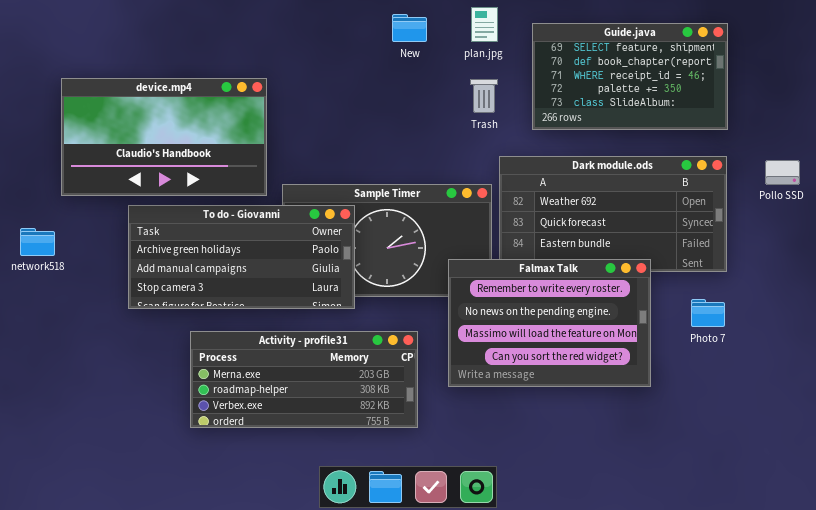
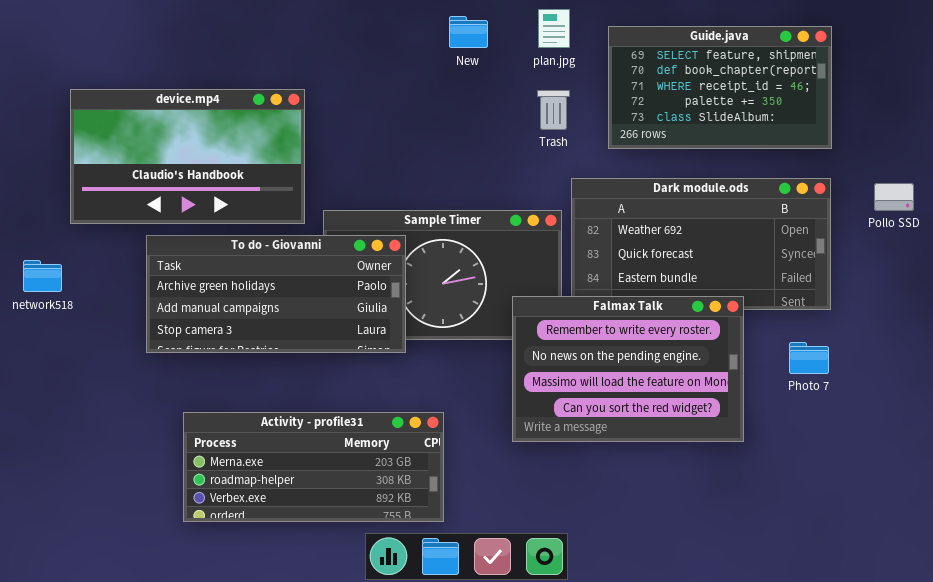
Activity - profile31: [190,331,418,428] -> [183,412,444,522], moved

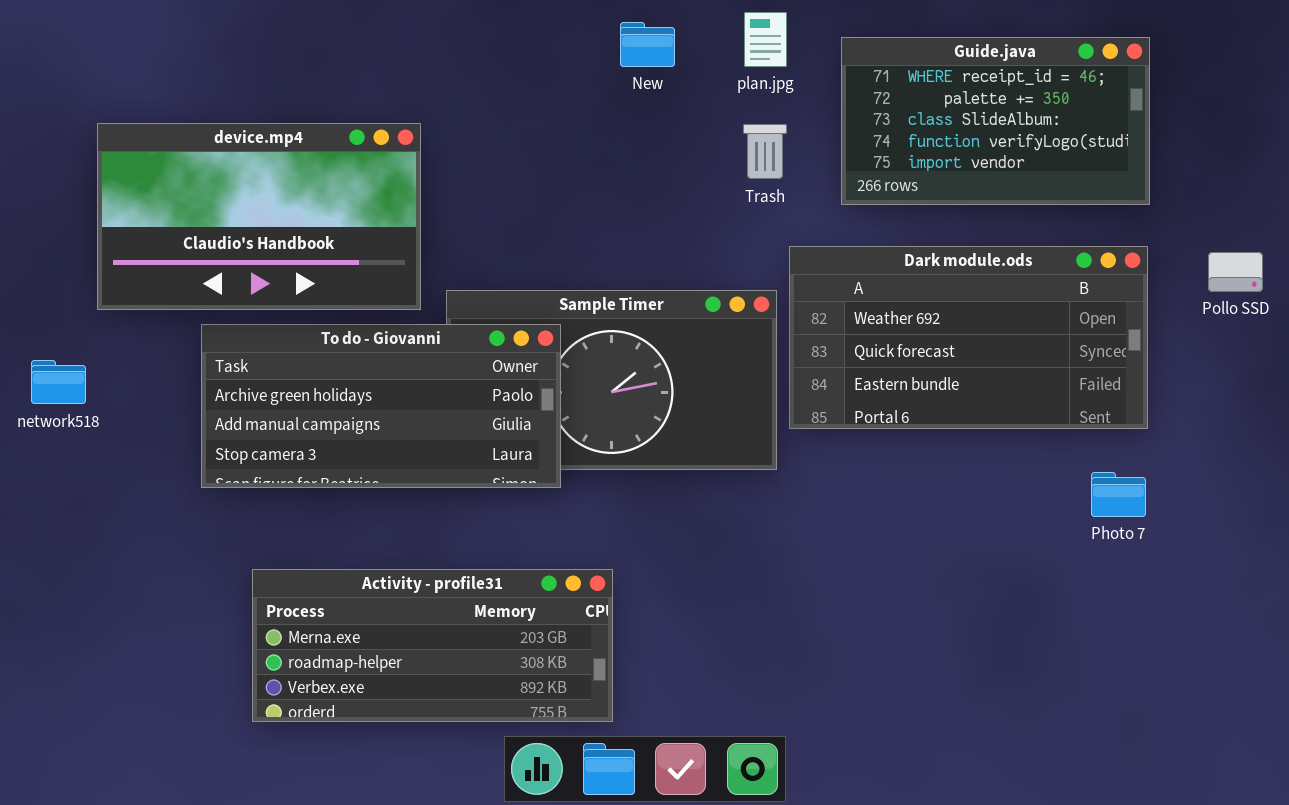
Guide.java: [608,26,832,149] -> [841,37,1150,205], scrolled down 2 rows
Falmax Talk: [512,296,744,442] -> none, closed

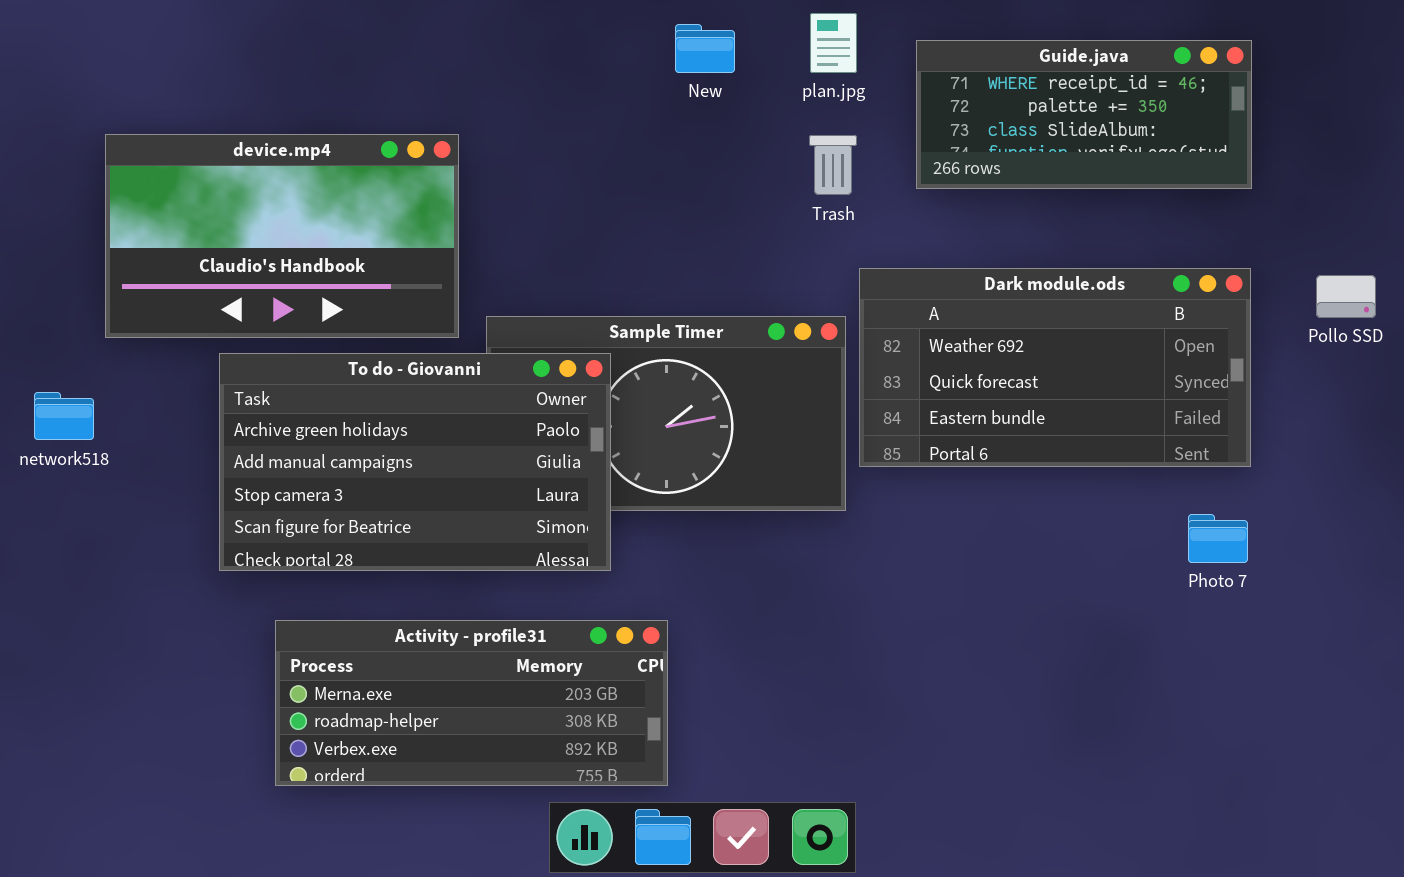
Guide.java: [841,37,1150,205] -> [916,40,1252,189], resized
To do - Giovanni: [201,324,561,488] -> [219,353,611,571], resized

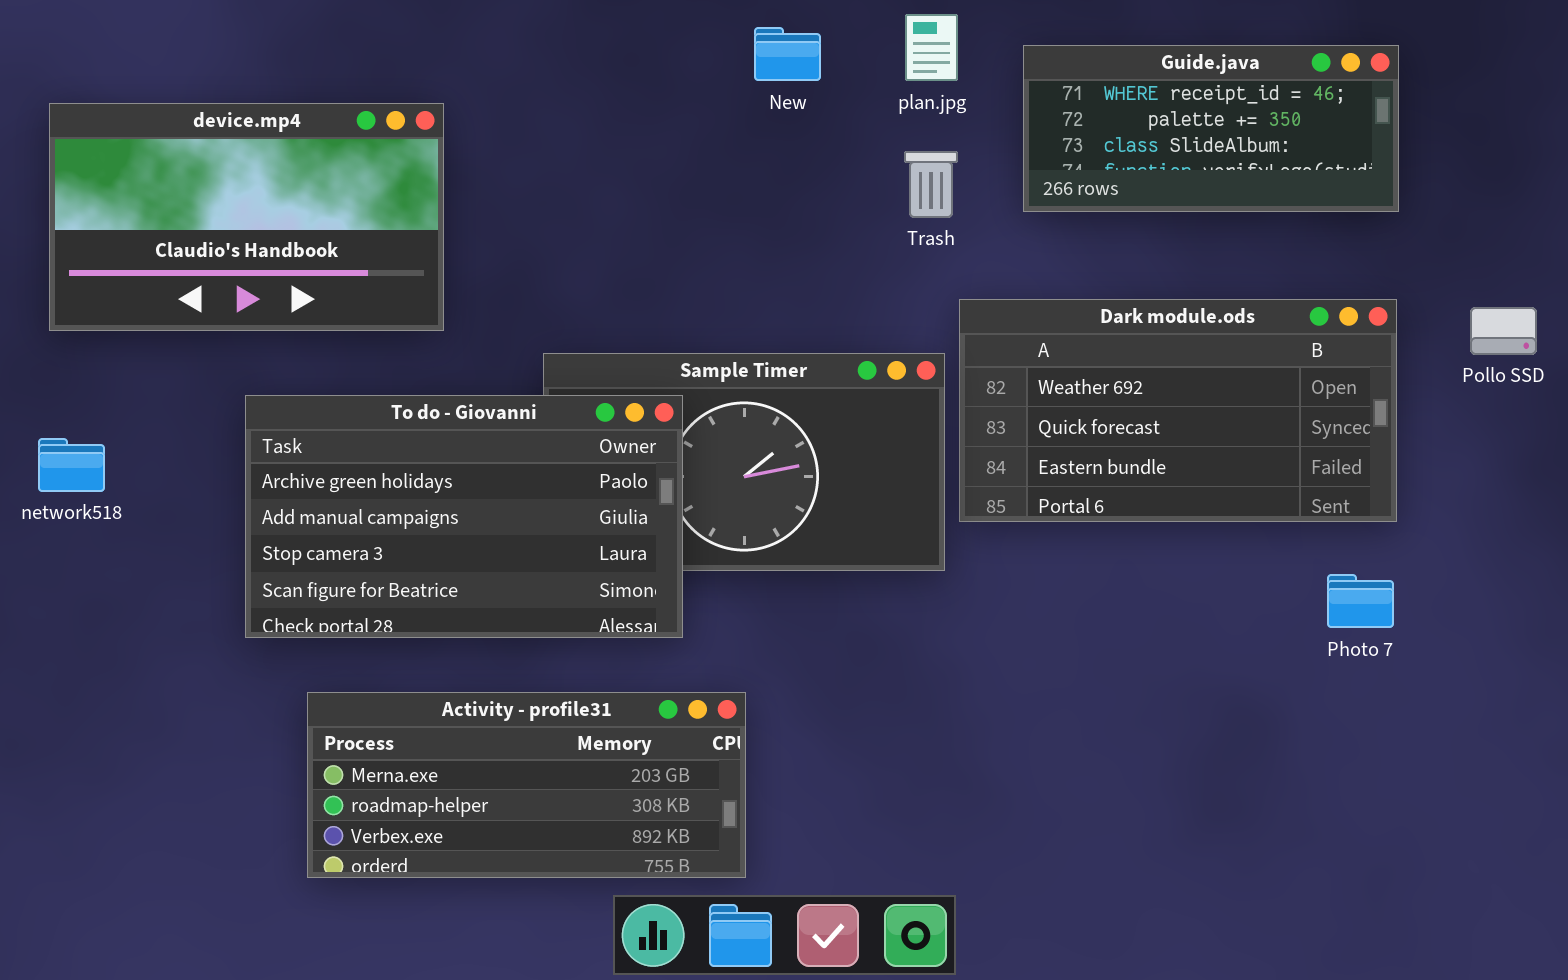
device.mp4: [105,134,459,338] -> [49,103,444,331], moved

